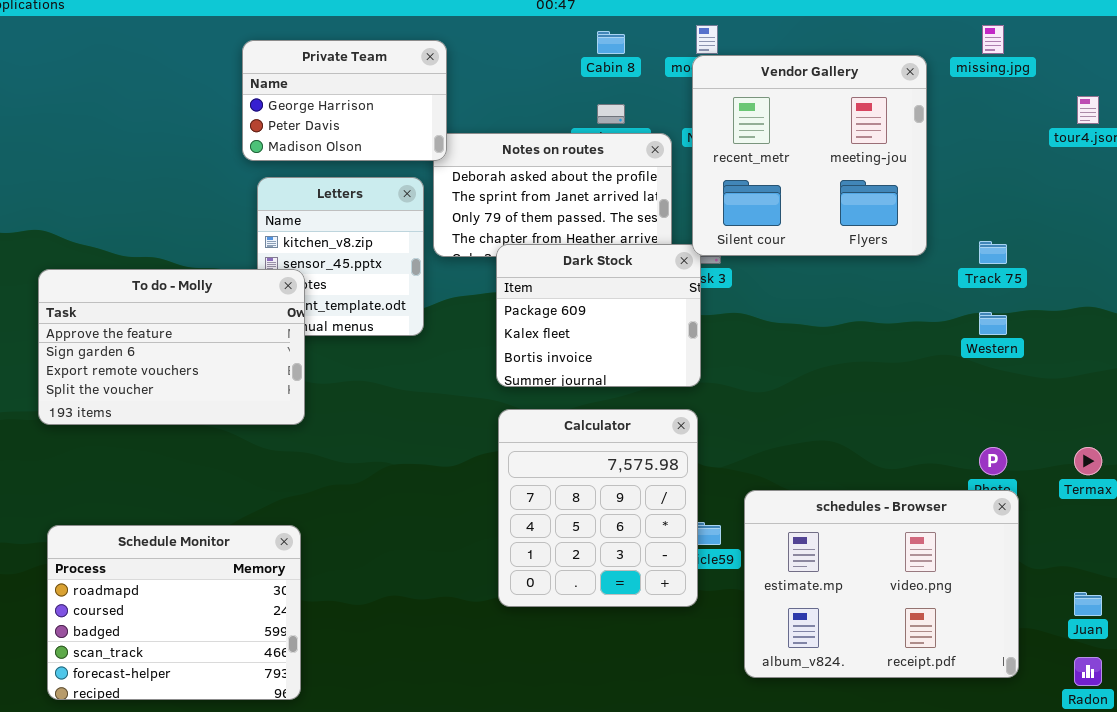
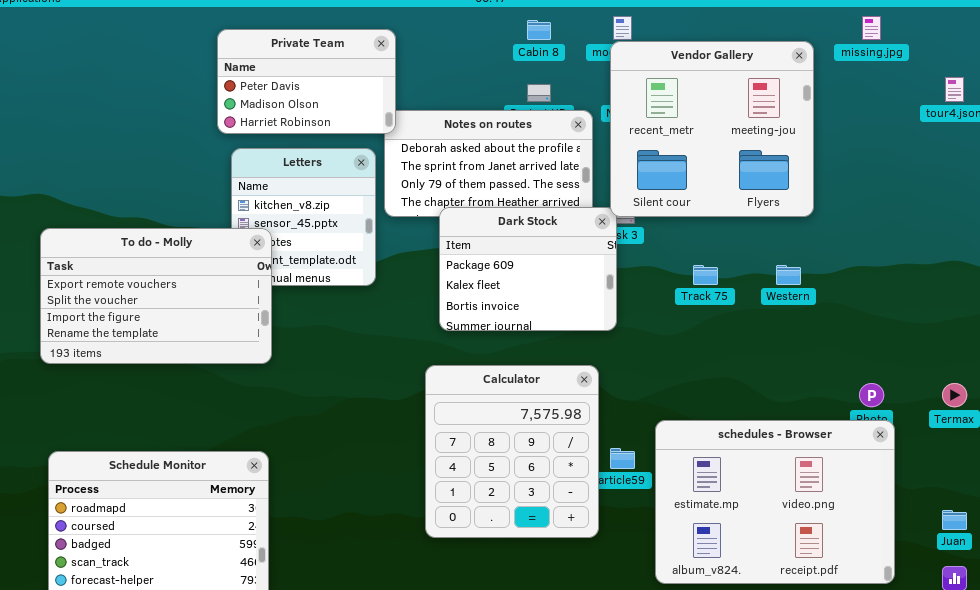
Private Team: [242,40,447,161] -> [217,29,396,134], scrolled down 1 row
Track 75: [979,241,1007,264] -> [693,265,718,285], moved
To do - Molly: [38,269,305,425] -> [40,228,272,364], scrolled down 2 rows
Western: [979,312,1007,335] -> [776,265,801,285], moved
Calculator: [498,409,698,607] -> [425,365,599,538], moved

